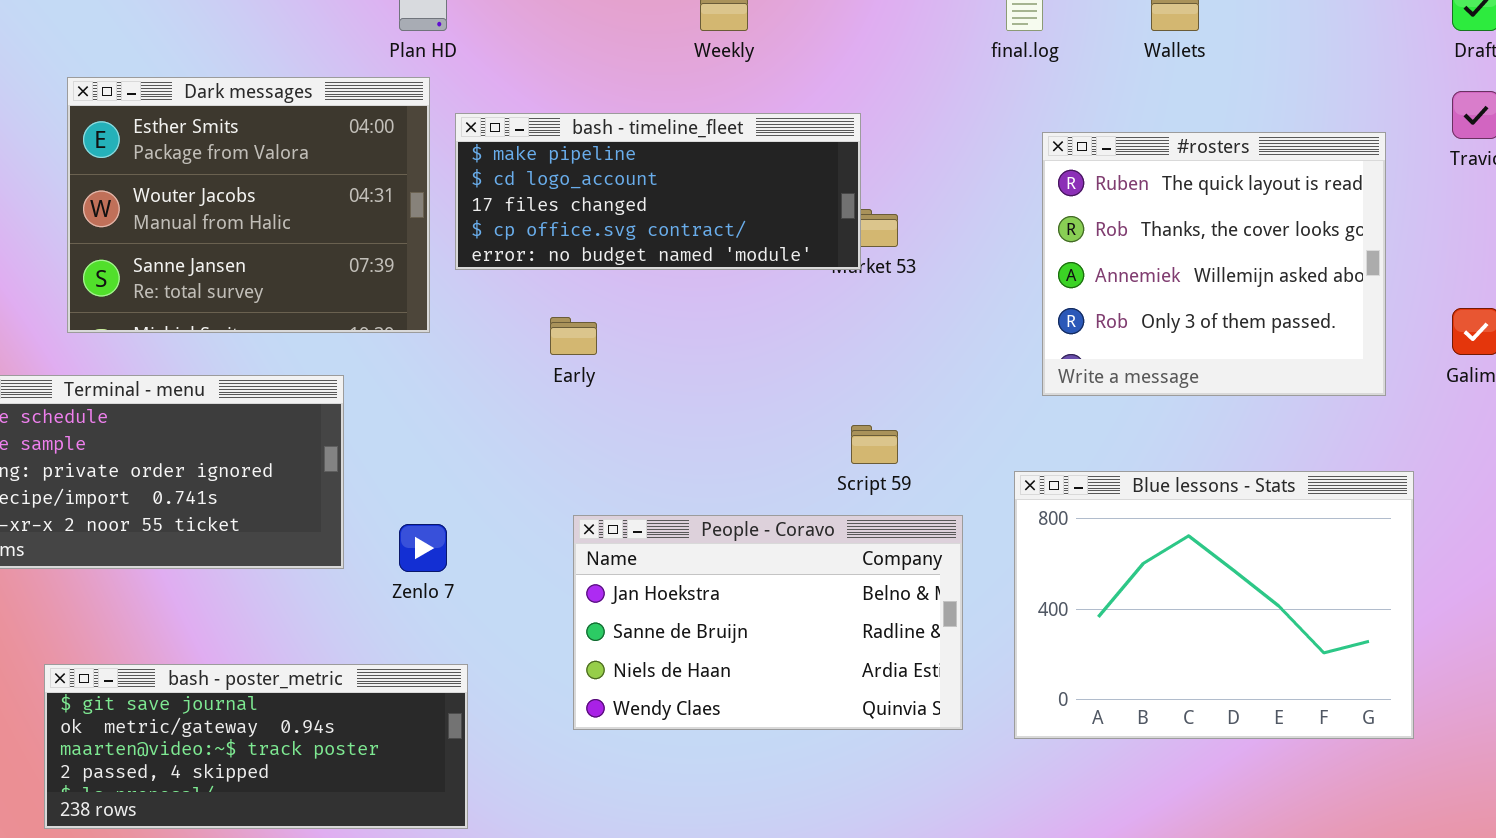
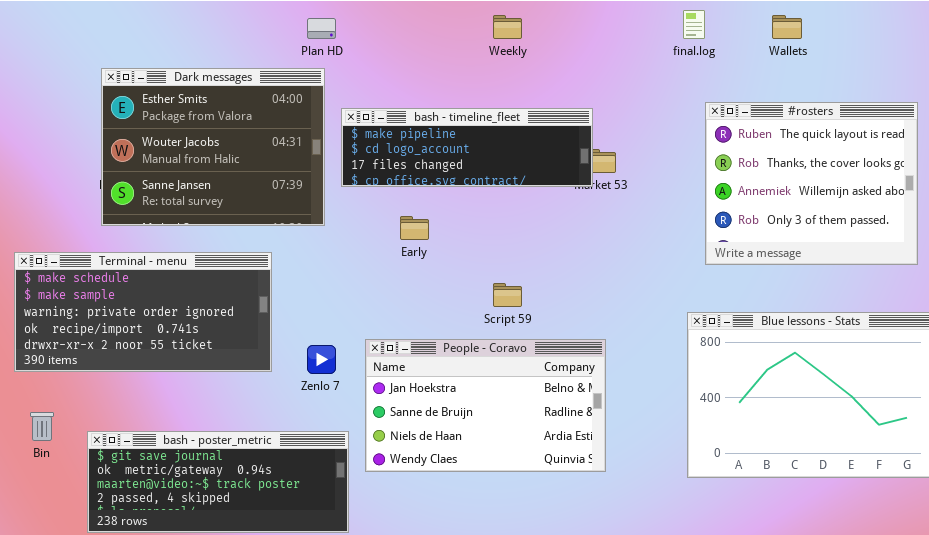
bash - timeline_fleet: [455,113,861,270] -> [341,108,593,187], resized
Script 59: [851,425,898,464] -> [493,283,522,307], moved
People - Coravo: [573,515,963,730] -> [365,339,606,472], moved

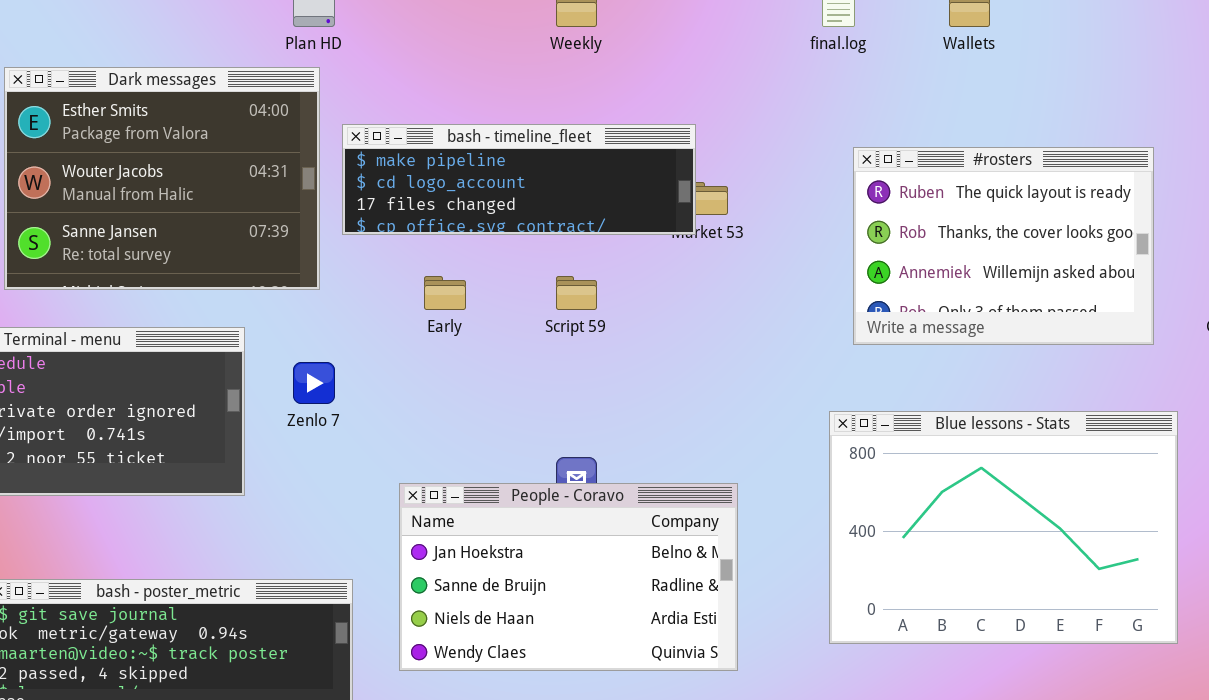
#rosters: [705,102,918,265] -> [853,147,1154,345], resized
Script 59: [493,283,522,307] -> [556,276,597,310], moved
People - Coravo: [365,339,606,472] -> [399,483,738,671], moved
Zenlo 7: [307,345,336,374] -> [293,362,335,404], moved

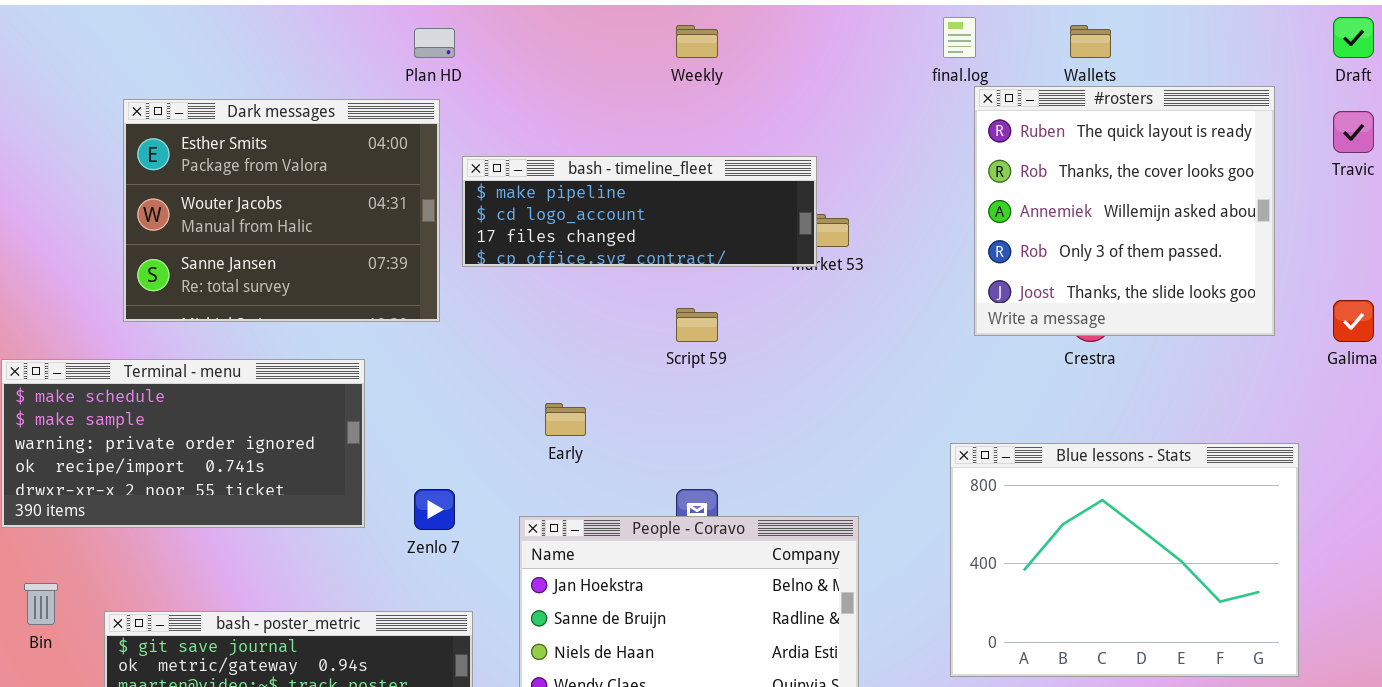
#rosters: [853,147,1154,345] -> [974,86,1275,336], moved, resized
Early: [424,276,466,310] -> [545,403,586,436], moved
Zenlo 7: [293,362,335,404] -> [414,489,455,530], moved

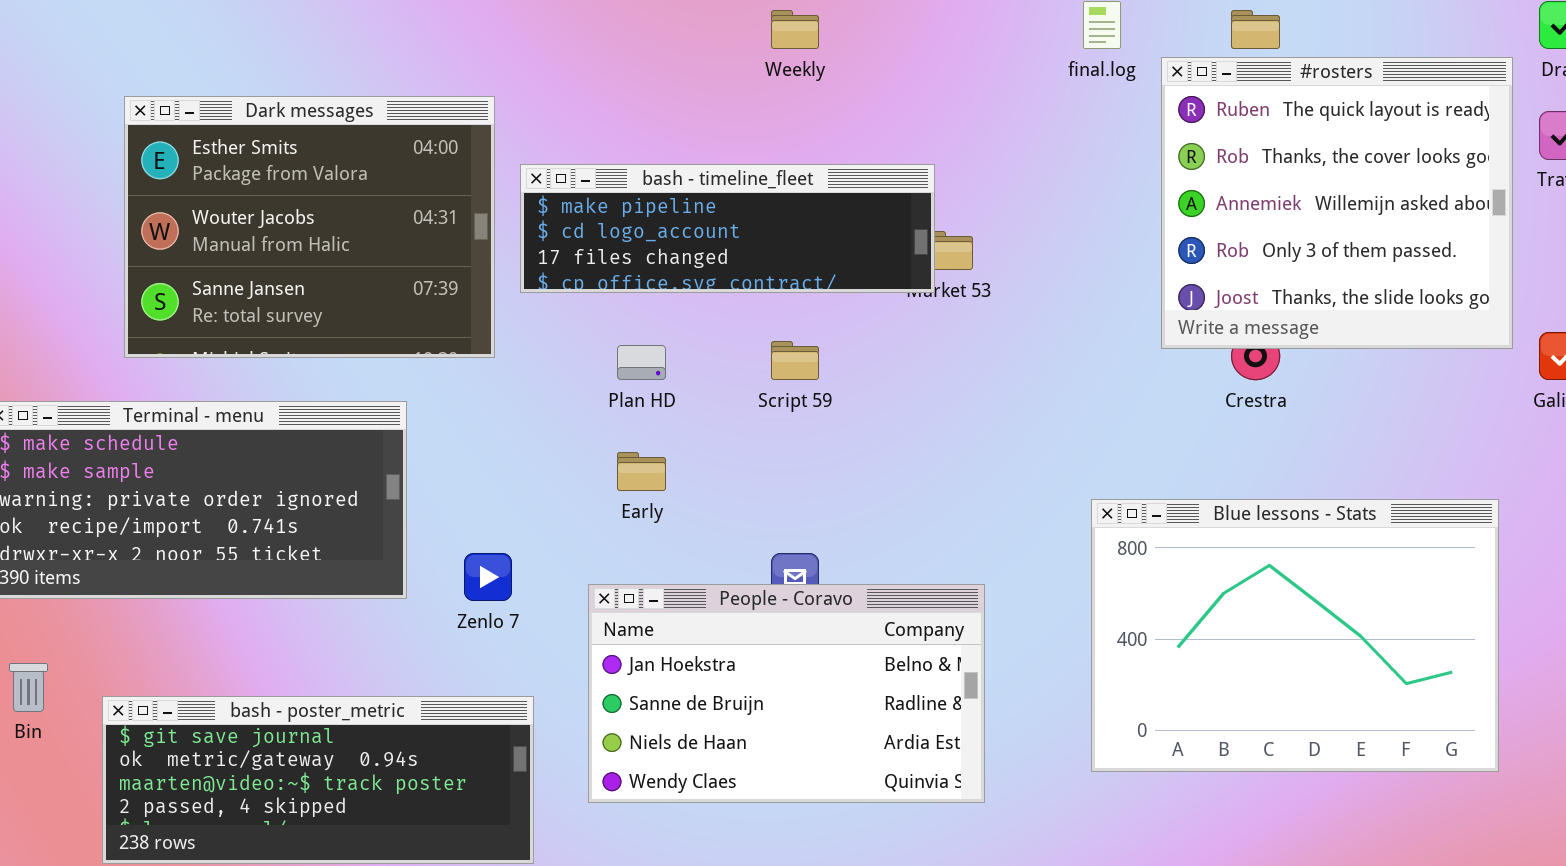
Plan HD: [414,28,455,58] -> [617,345,666,380], moved
#rosters: [974,86,1275,336] -> [1161,57,1513,349], moved

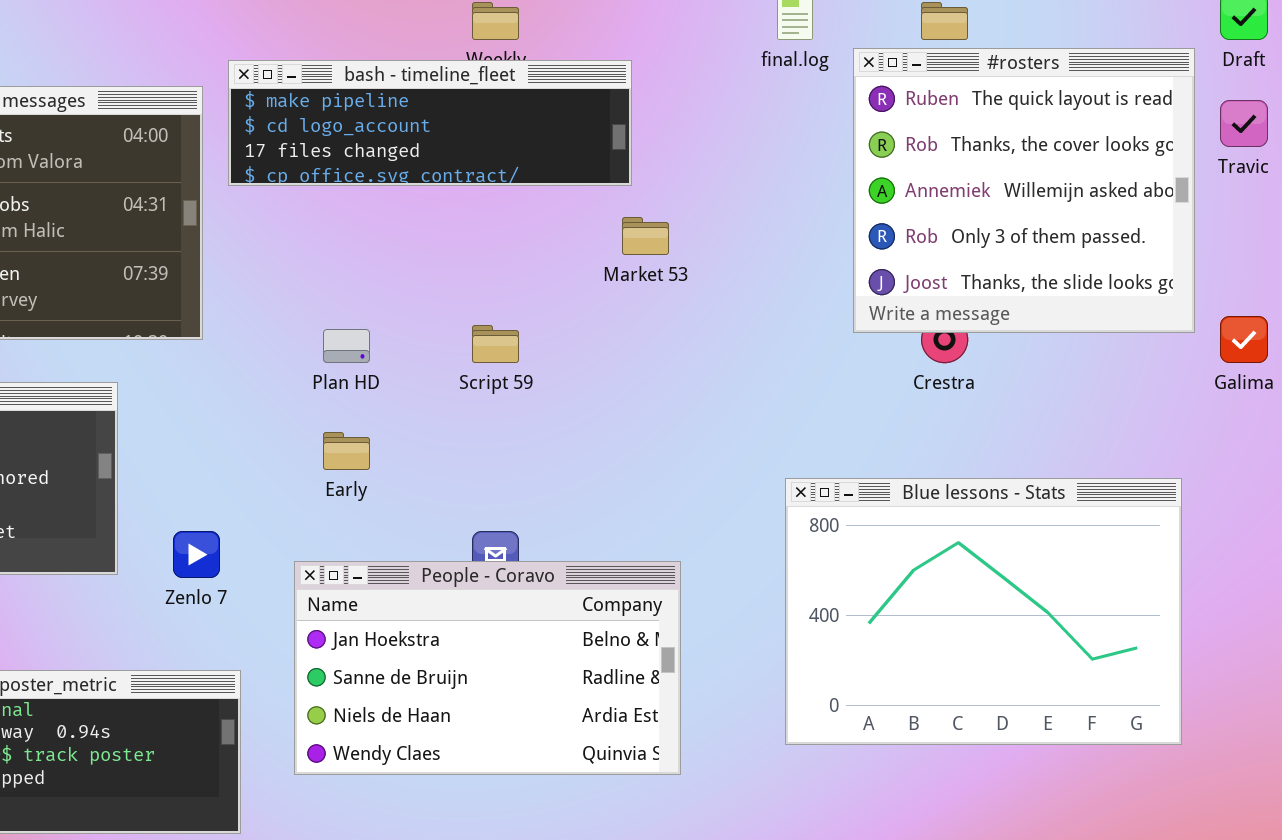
bash - timeline_fleet: [520,164,935,293] -> [228,60,632,186], moved

